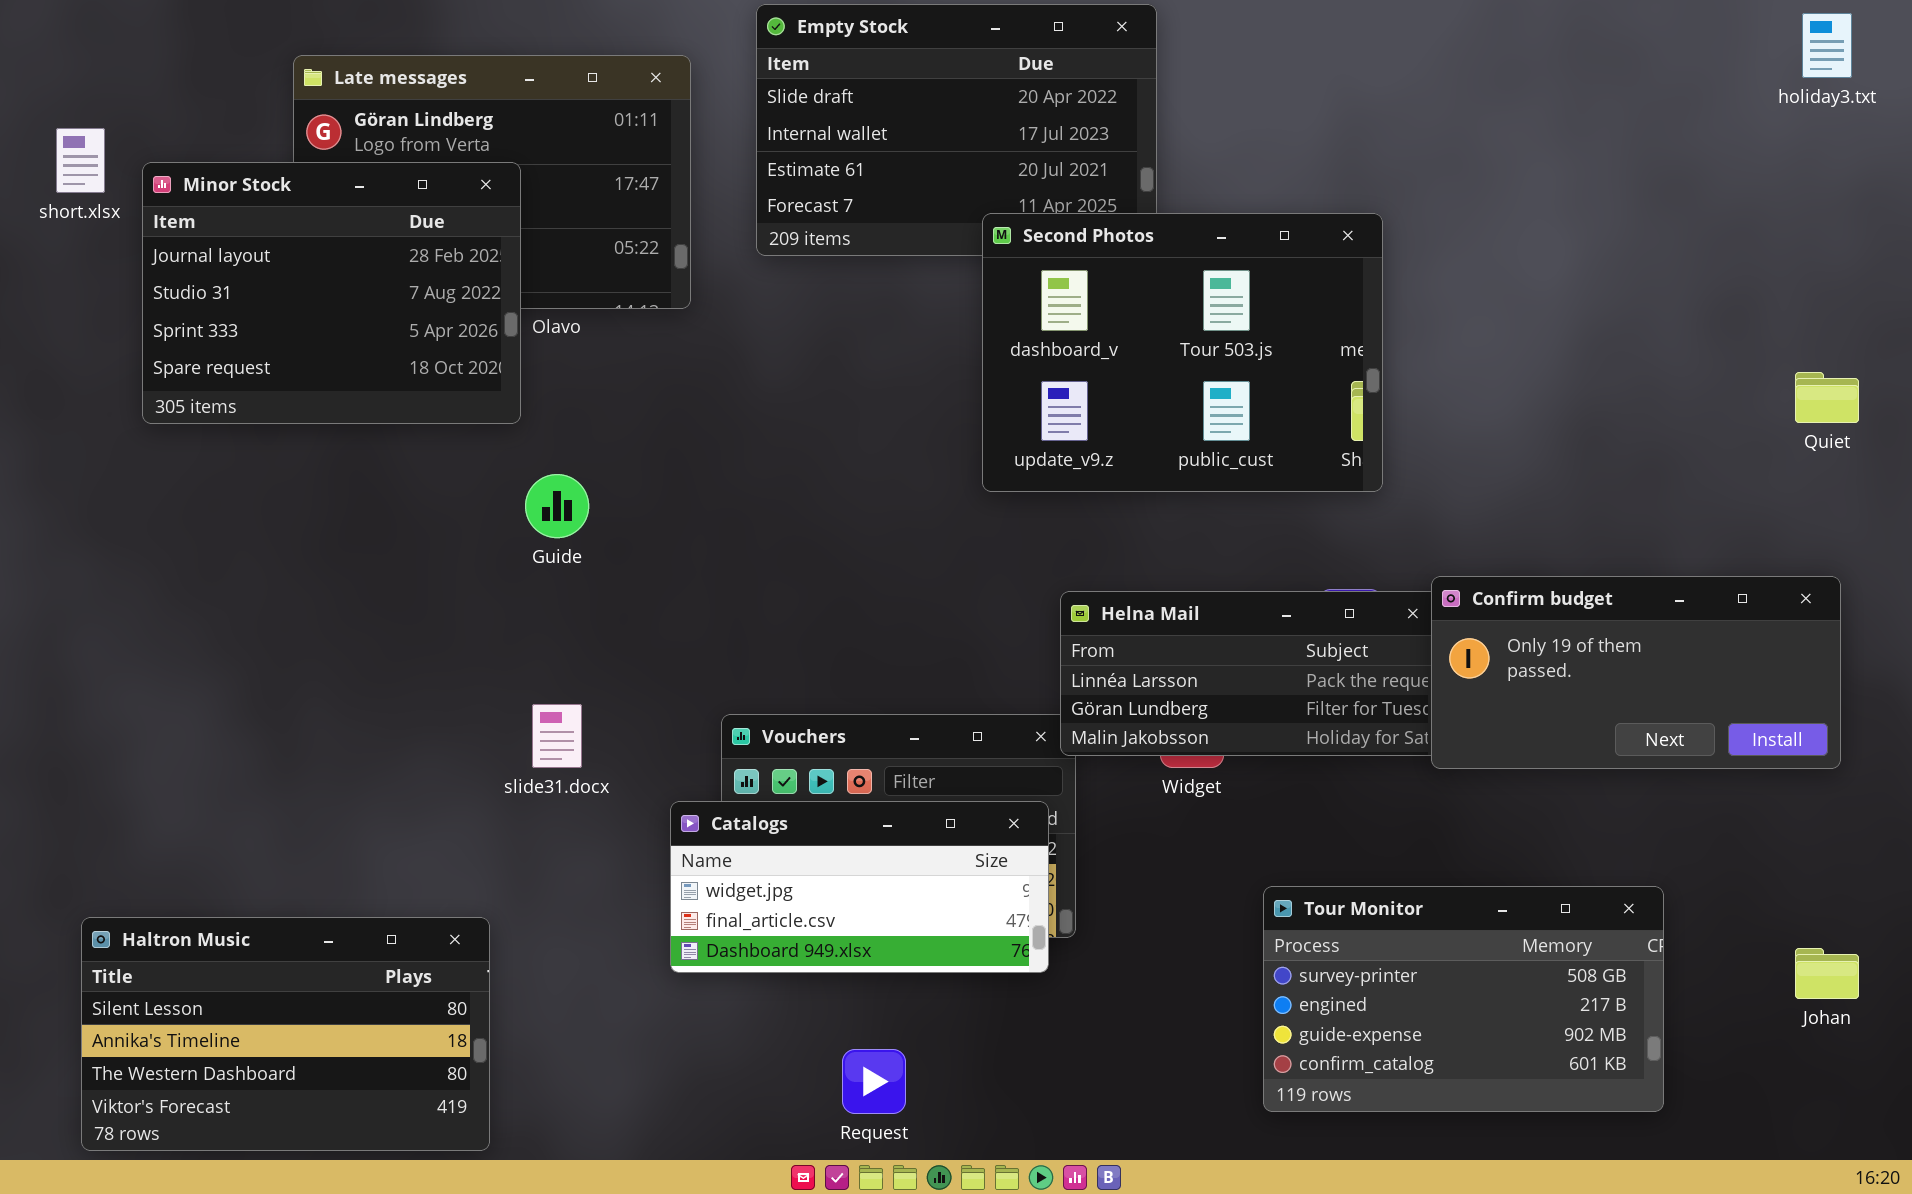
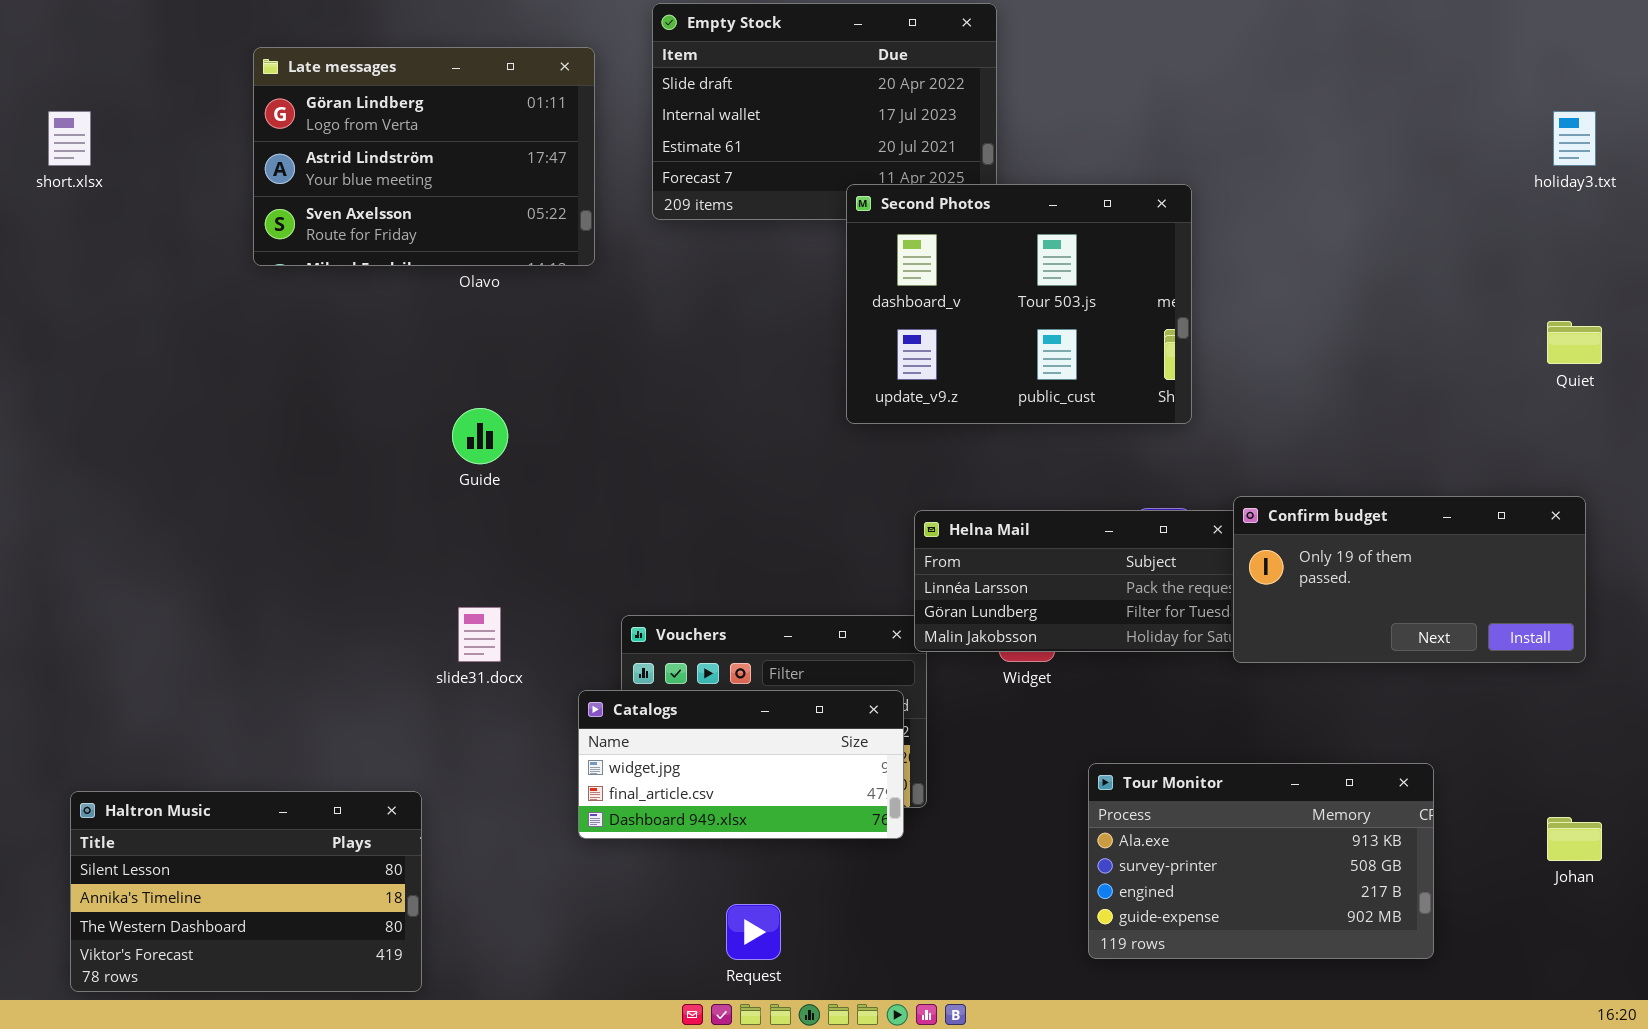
holiday3.txt: [1802,13,1852,78] -> [1553,111,1596,166], moved
Minor Stock: [142,162,521,424] -> none, closed
Tour Monitor: [1263,886,1664,1112] -> [1088,763,1434,959], scrolled up 1 row

